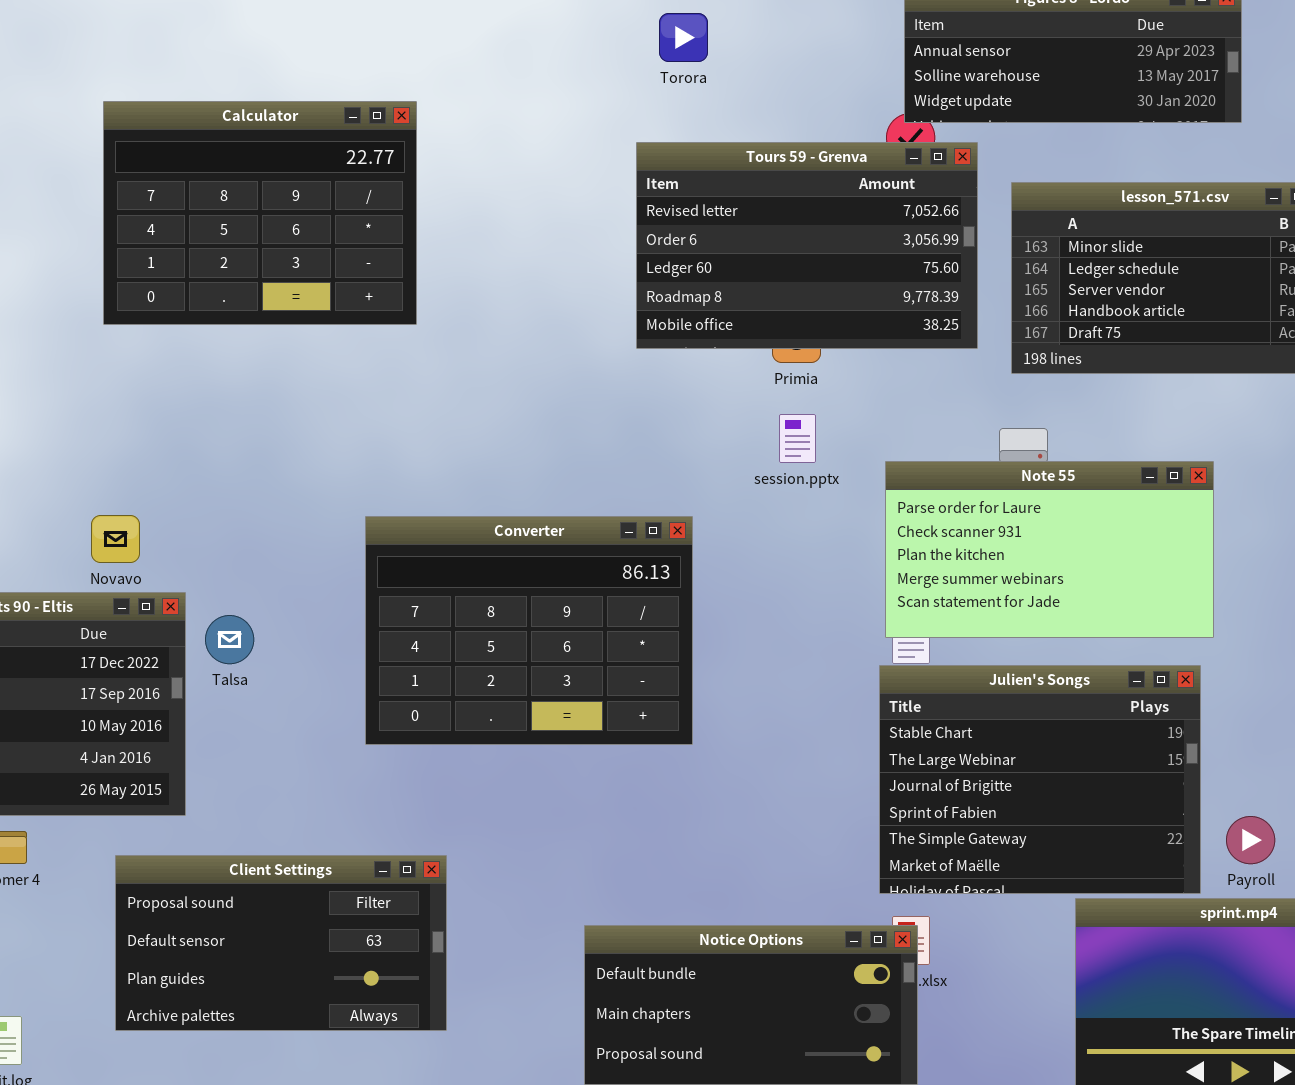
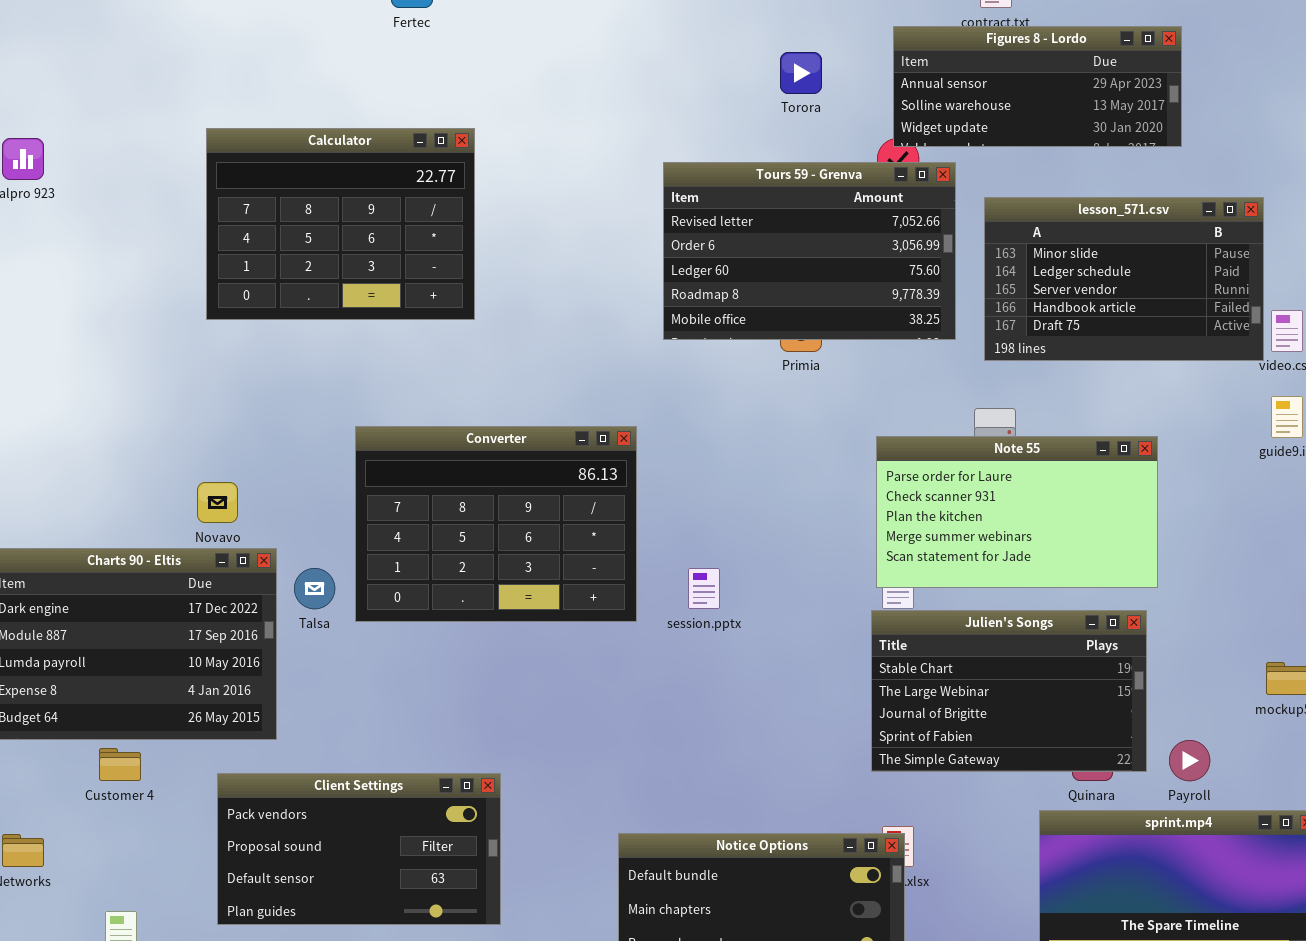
Torora: [659,13,708,62] -> [780,52,822,94], moved
session.pptx: [779,414,816,463] -> [688,568,720,609], moved
Converter: [365,516,693,745] -> [355,426,637,622], moved
Julien's Songs: [879,665,1201,894] -> [871,610,1147,772], resized
Client Settings: [115,855,447,1031] -> [217,773,501,925], scrolled up 1 row

